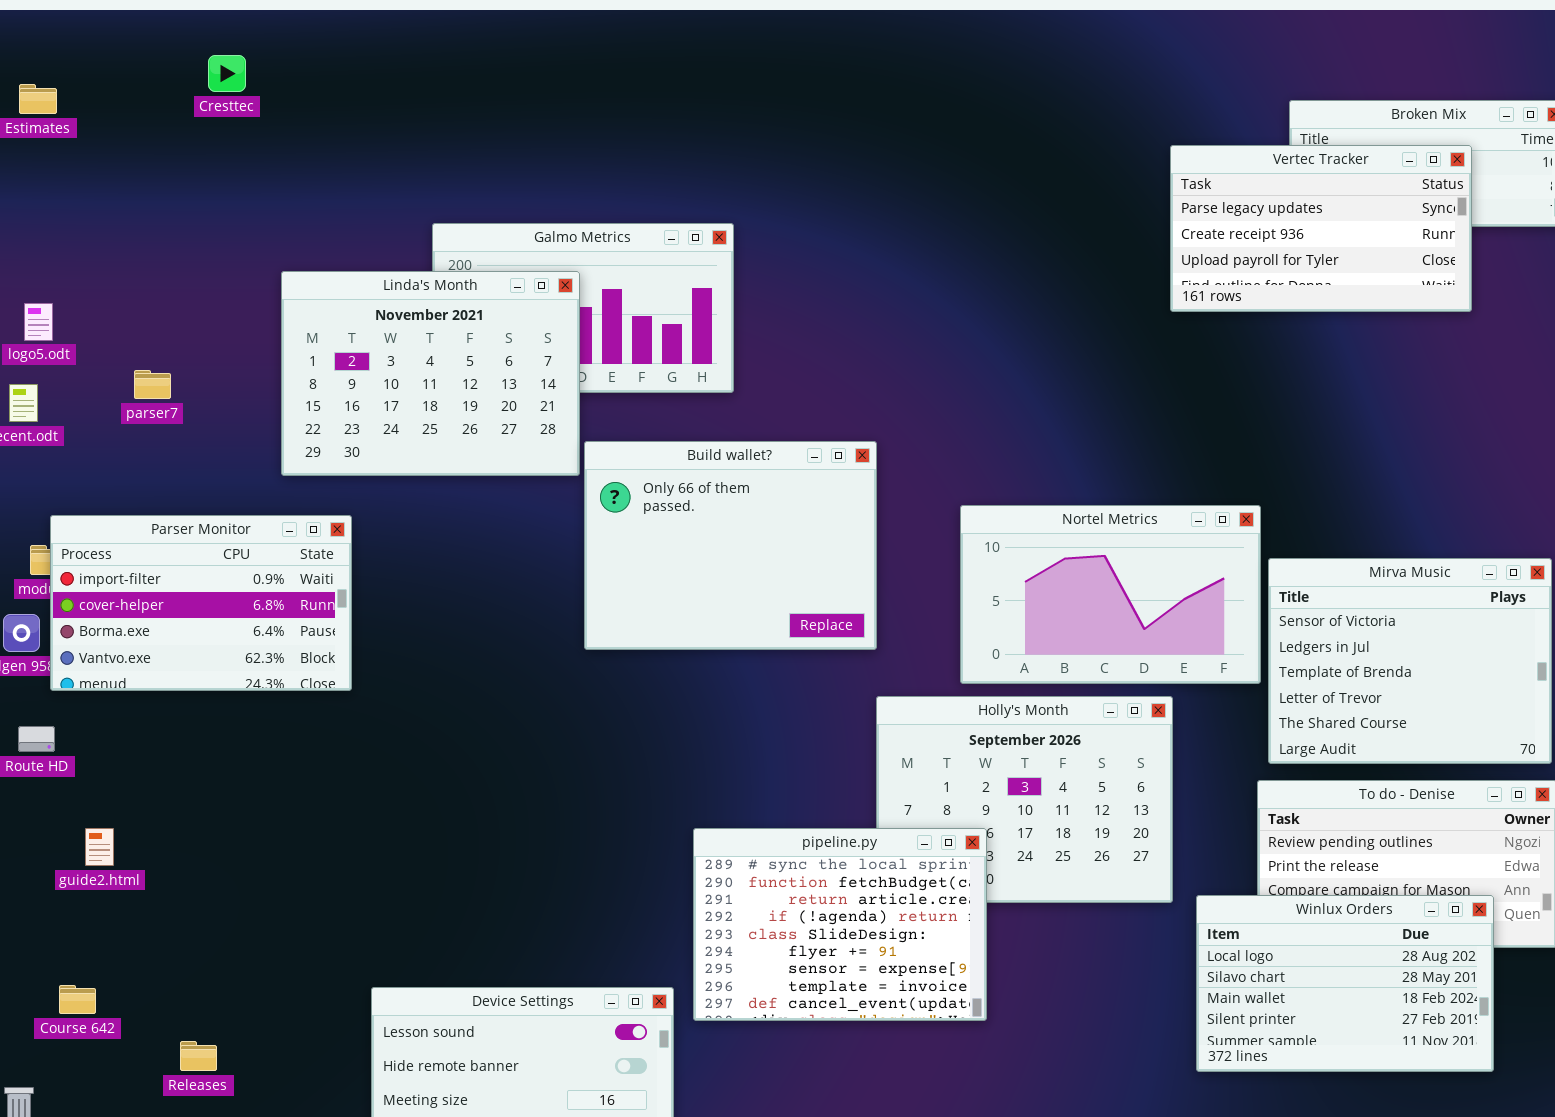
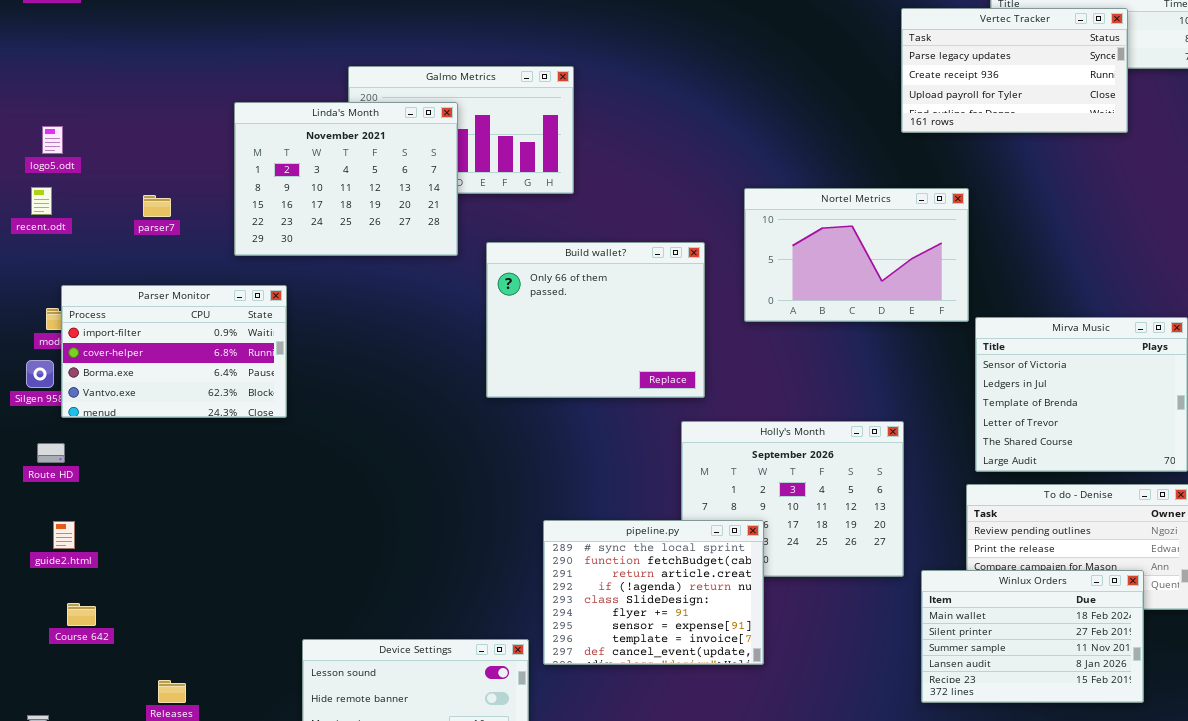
parser7: [134,370,171,399] -> [143,195,171,217], moved
Build wallet?: [584,441,877,650] -> [486,242,705,398], moved
Nortel Metrics: [960,505,1261,684] -> [744,188,969,322], moved
guide2.html: [85,828,114,866] -> [53,521,75,549], moved
Winlux Orders: [1196,895,1494,1072] -> [921,570,1144,703], scrolled down 2 rows
Course 642: [59,985,96,1014] -> [67,603,96,626], moved

